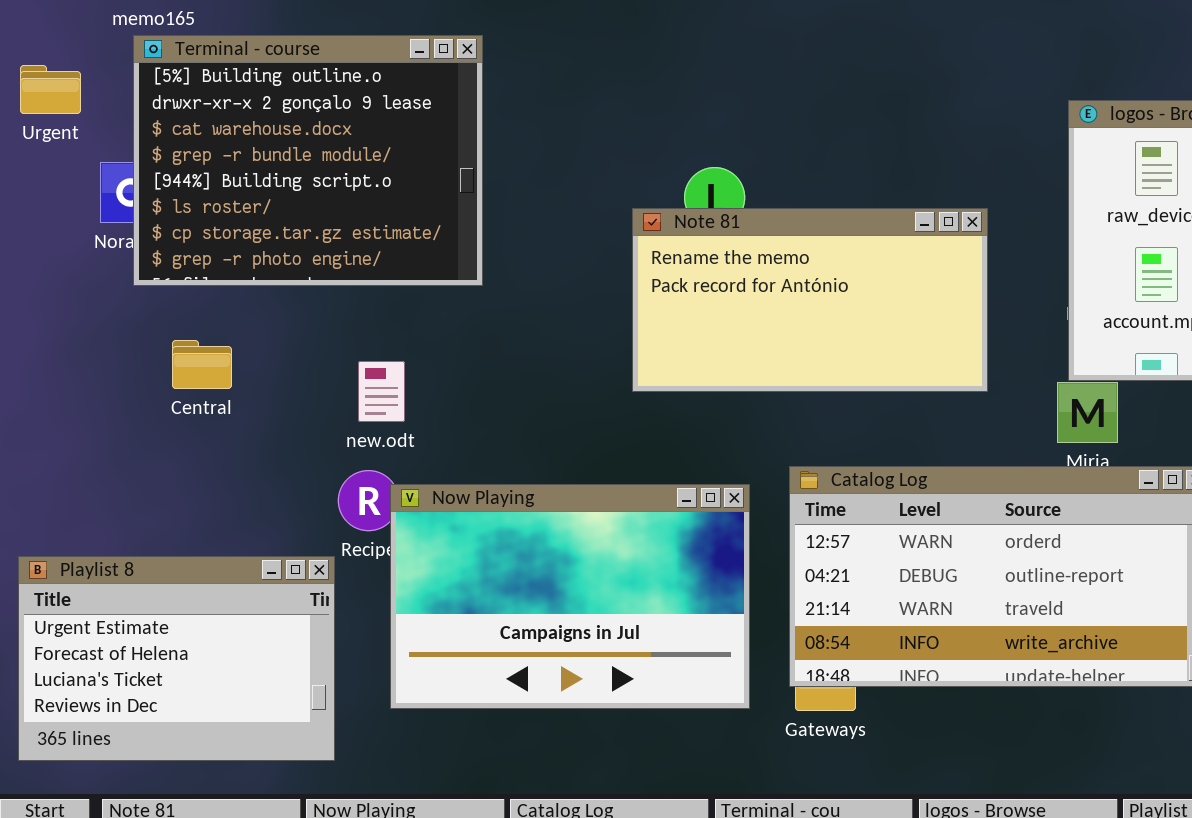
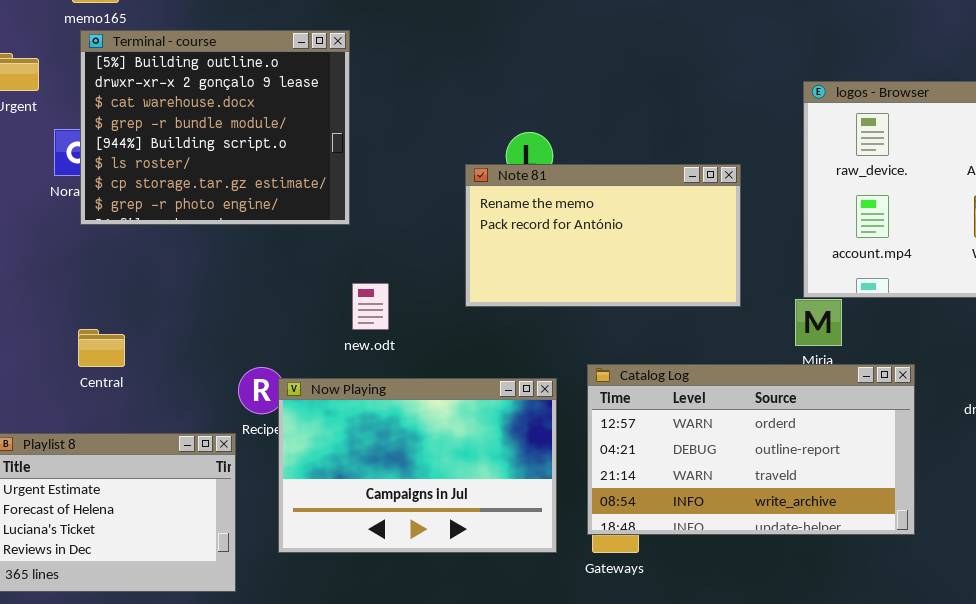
Central: [172,340,232,389] -> [78,329,125,367], moved
new.odt: [358,361,405,422] -> [352,283,389,330], moved

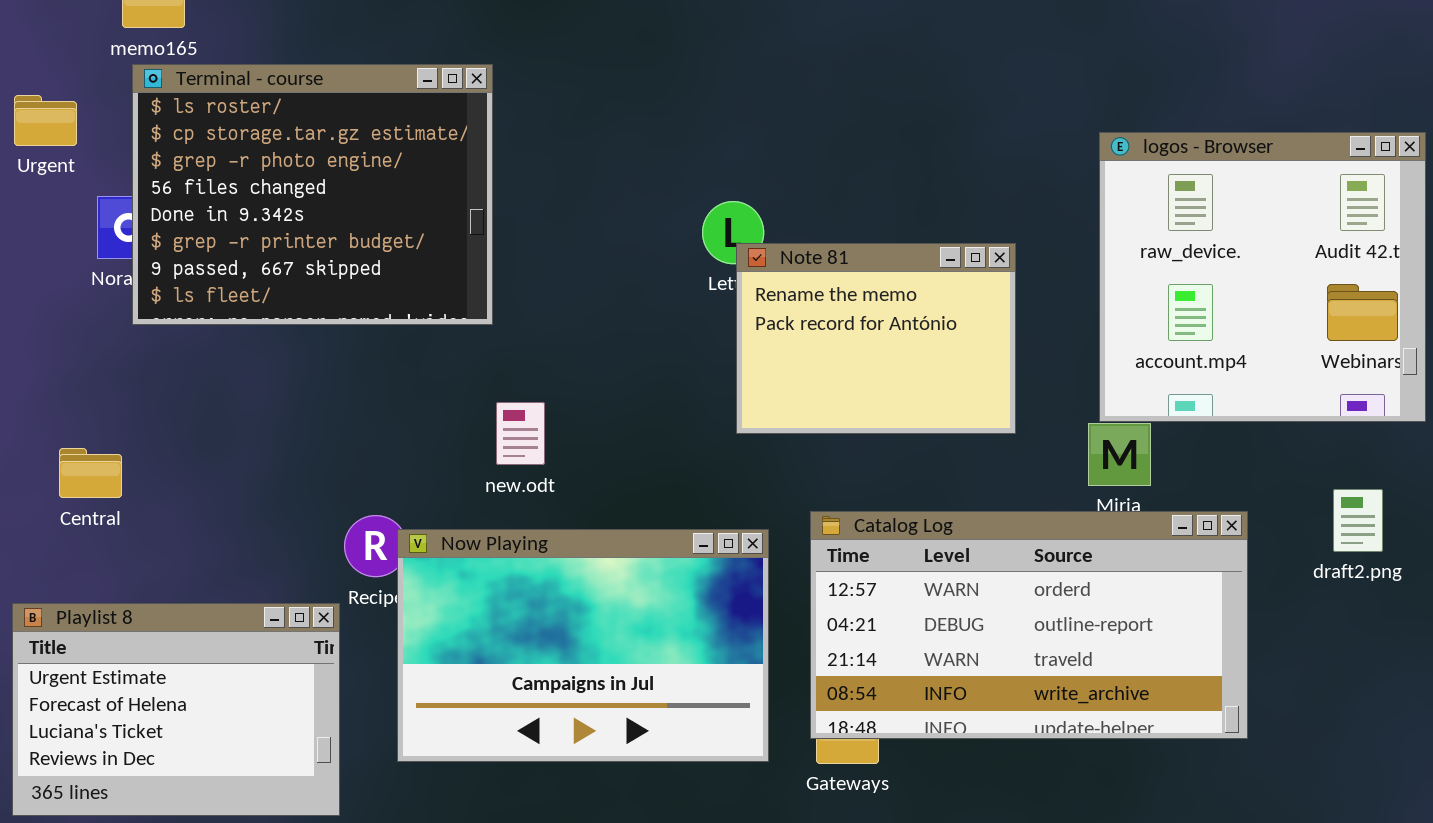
Terminal - course: [80,30,350,225] -> [132,64,493,325], scrolled down 5 rows
Note 81: [465,164,741,307] -> [736,243,1016,434], resized
Central: [78,329,125,367] -> [59,448,122,498], moved

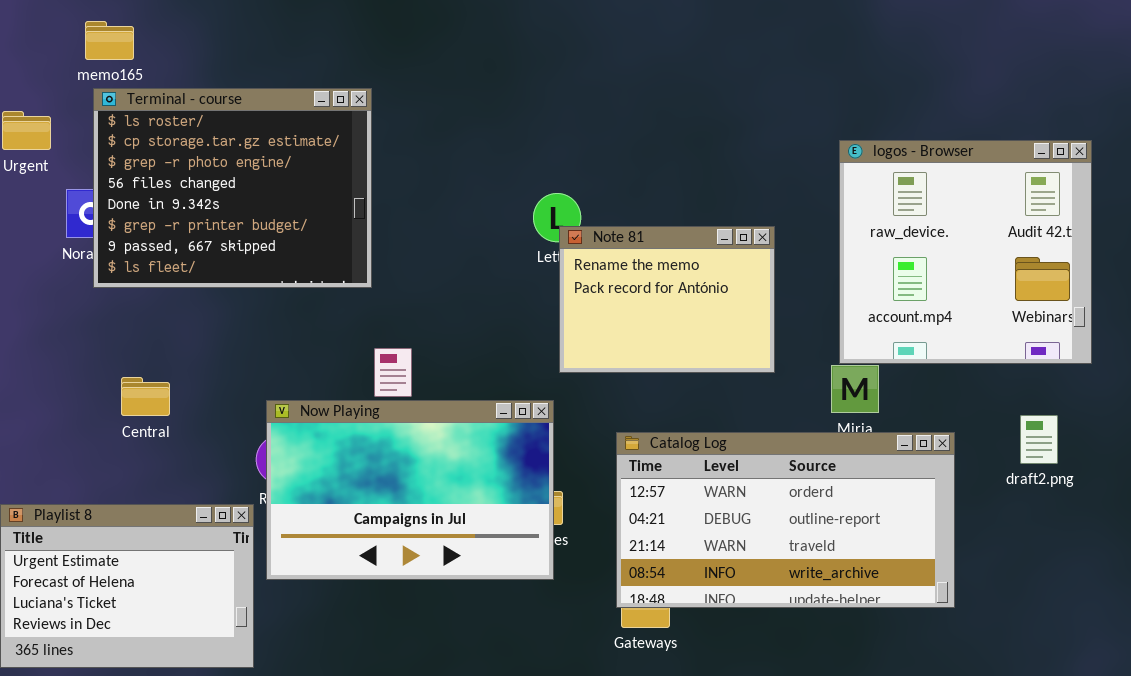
Central: [59,448,122,498] -> [121,377,170,416], moved
Now Playing: [397,529,769,762] -> [266,400,554,580], moved

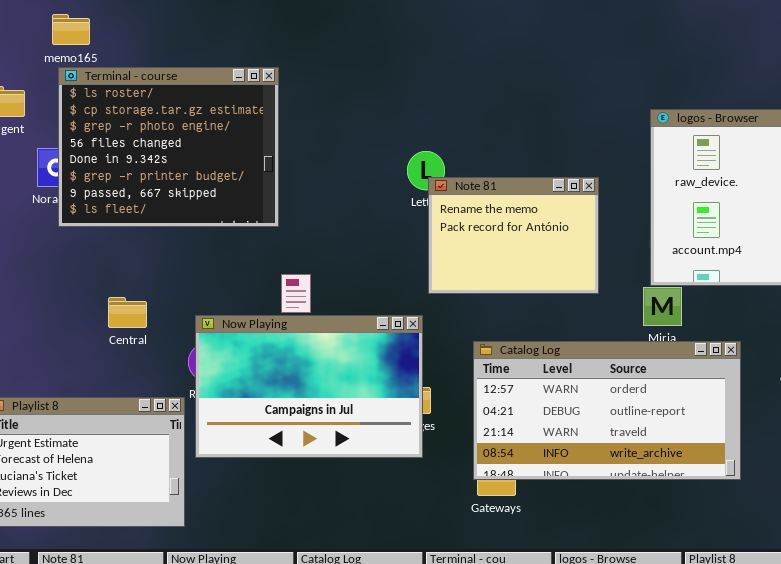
Central: [121,377,170,416] -> [108,297,147,328], moved

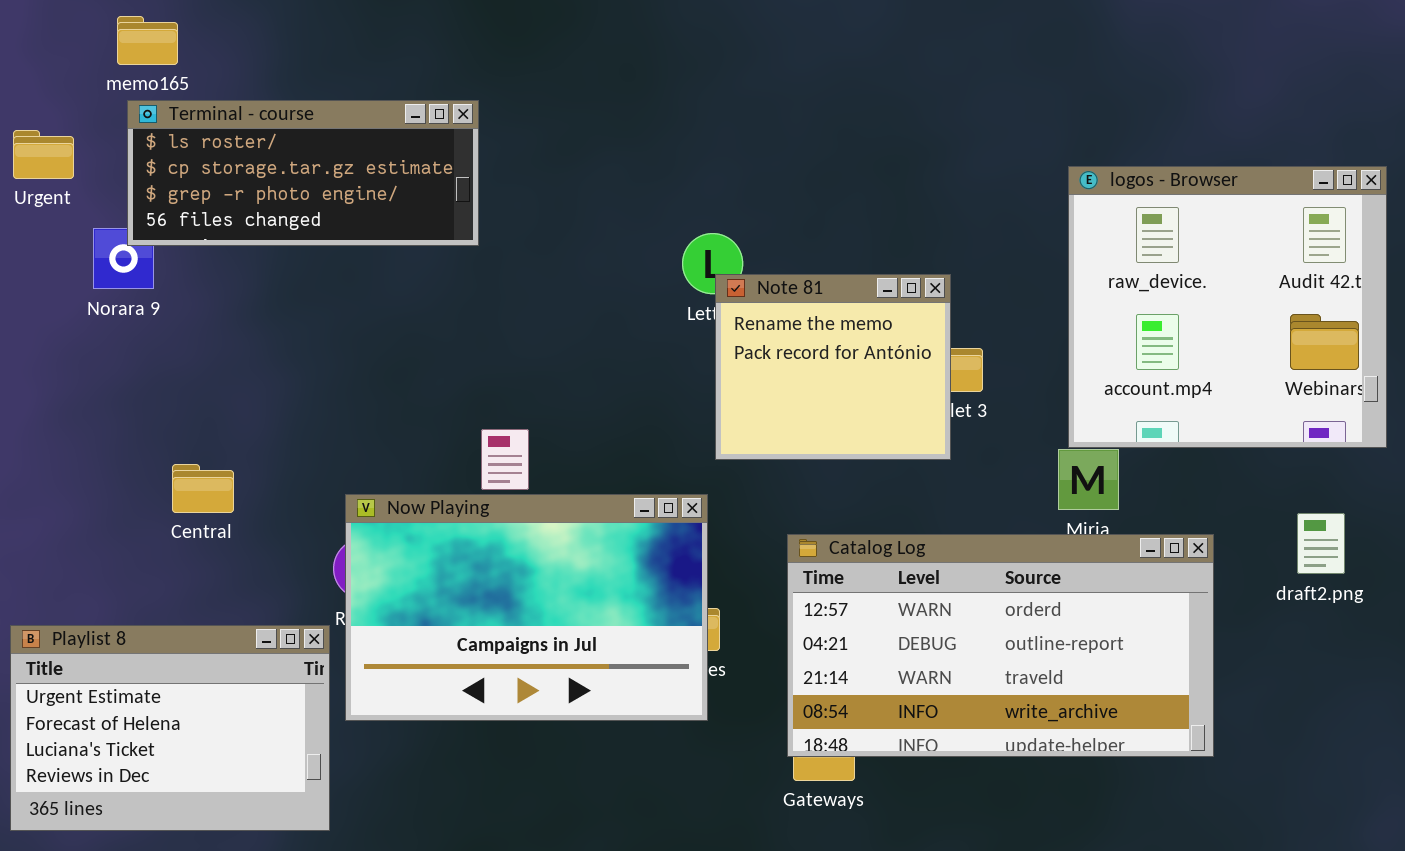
Terminal - course: [58,67,279,227] -> [127,100,479,246], resized
Note 81: [428,177,599,294] -> [715,274,951,460], resized
Central: [108,297,147,328] -> [172,464,234,513], moved

